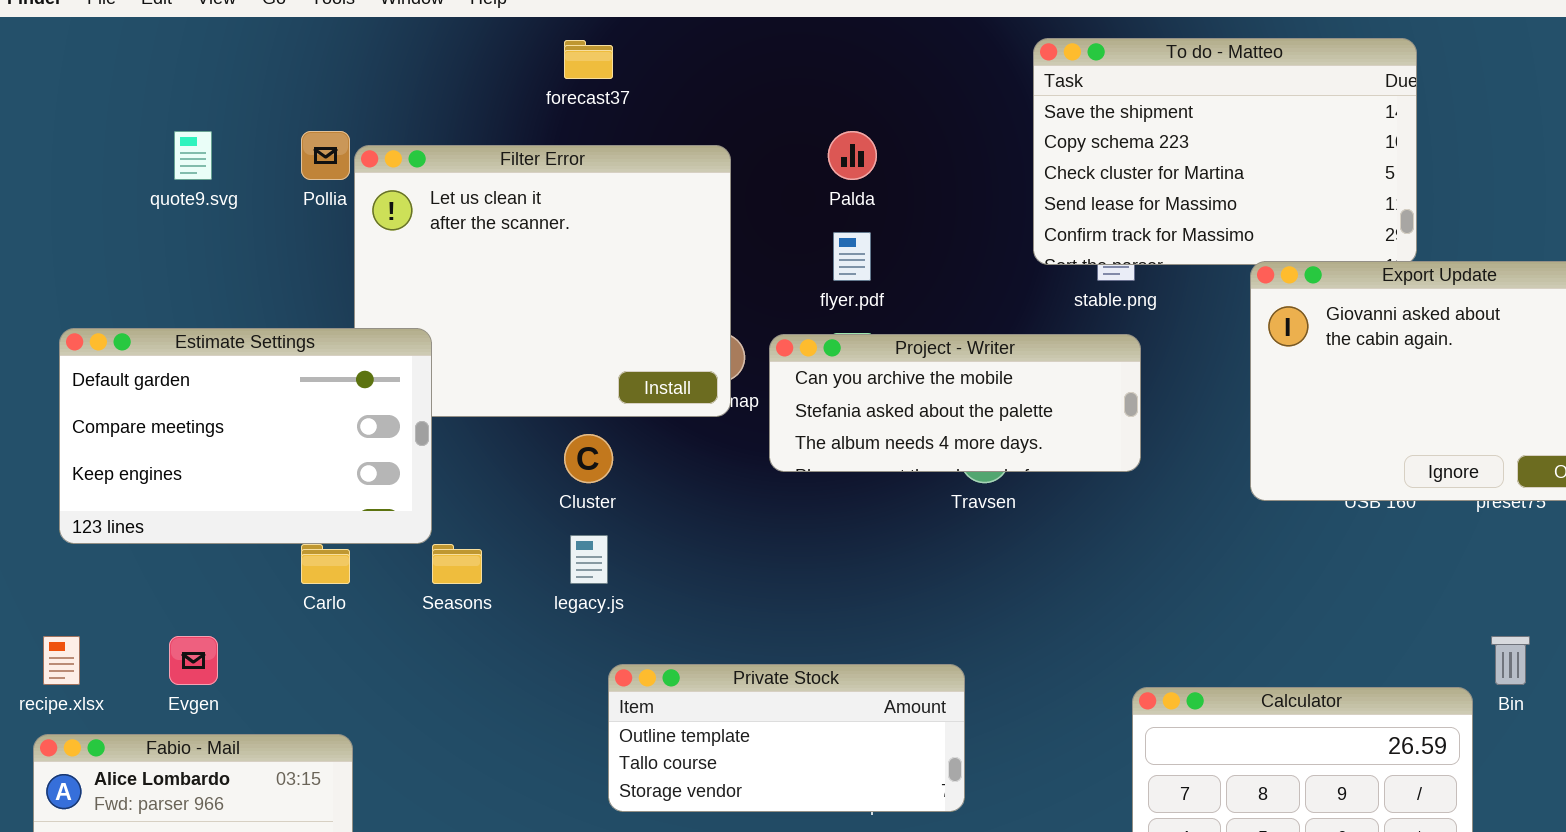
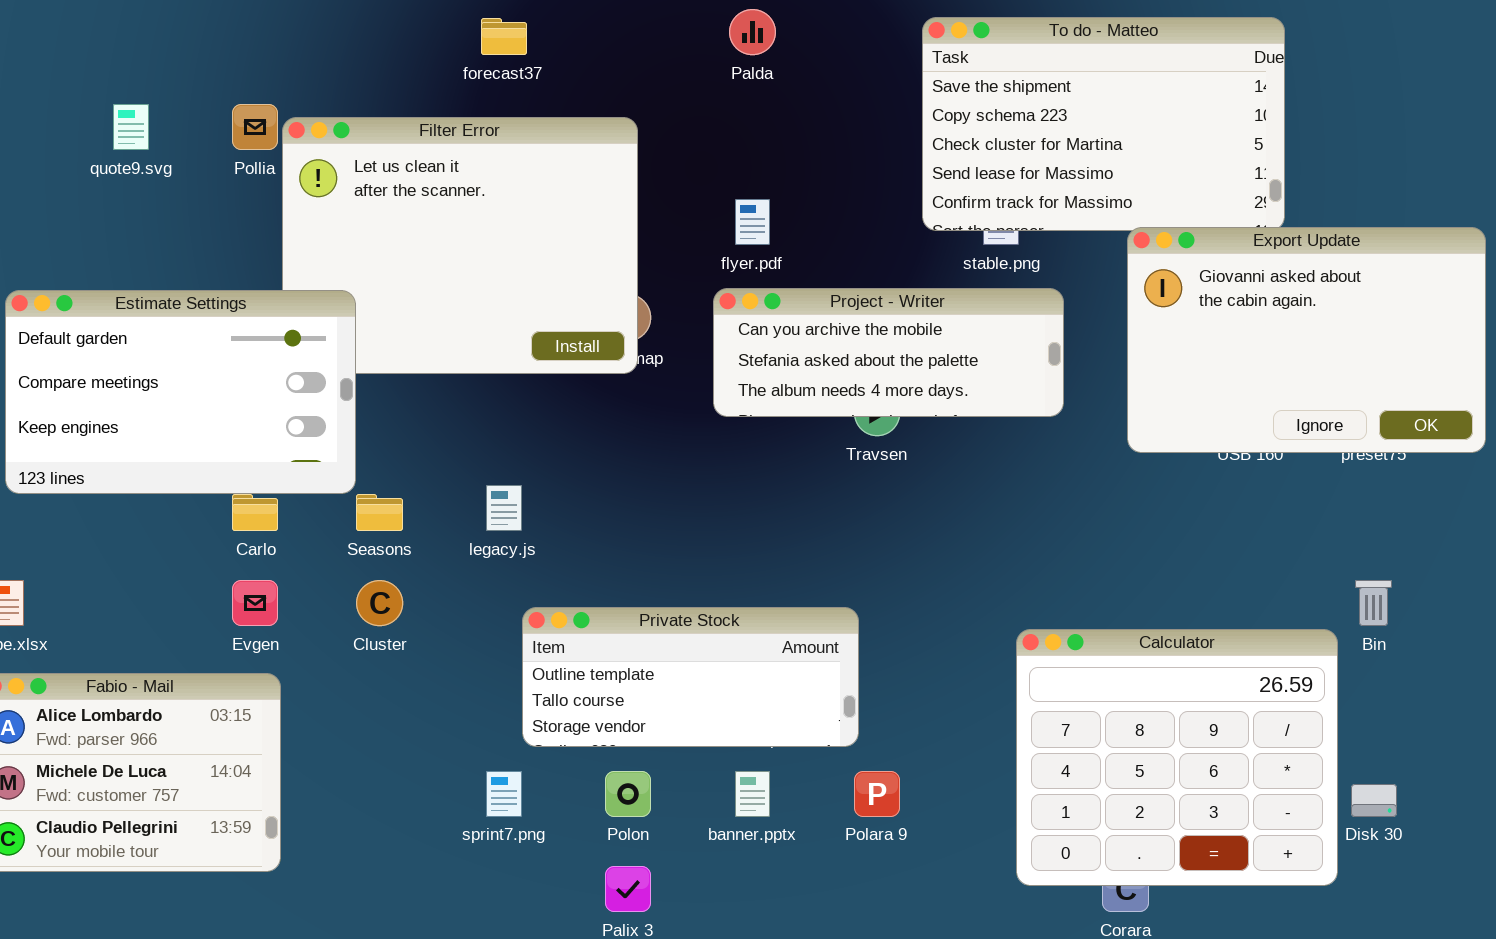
Palda: [828,131,877,180] -> [729,9,776,55], moved
Project - Writer: [769,334,1141,472] -> [713,288,1064,417], moved
Cluster: [564,434,613,483] -> [356,580,403,626], moved
Evgen: [169,636,218,685] -> [232,580,278,626], moved

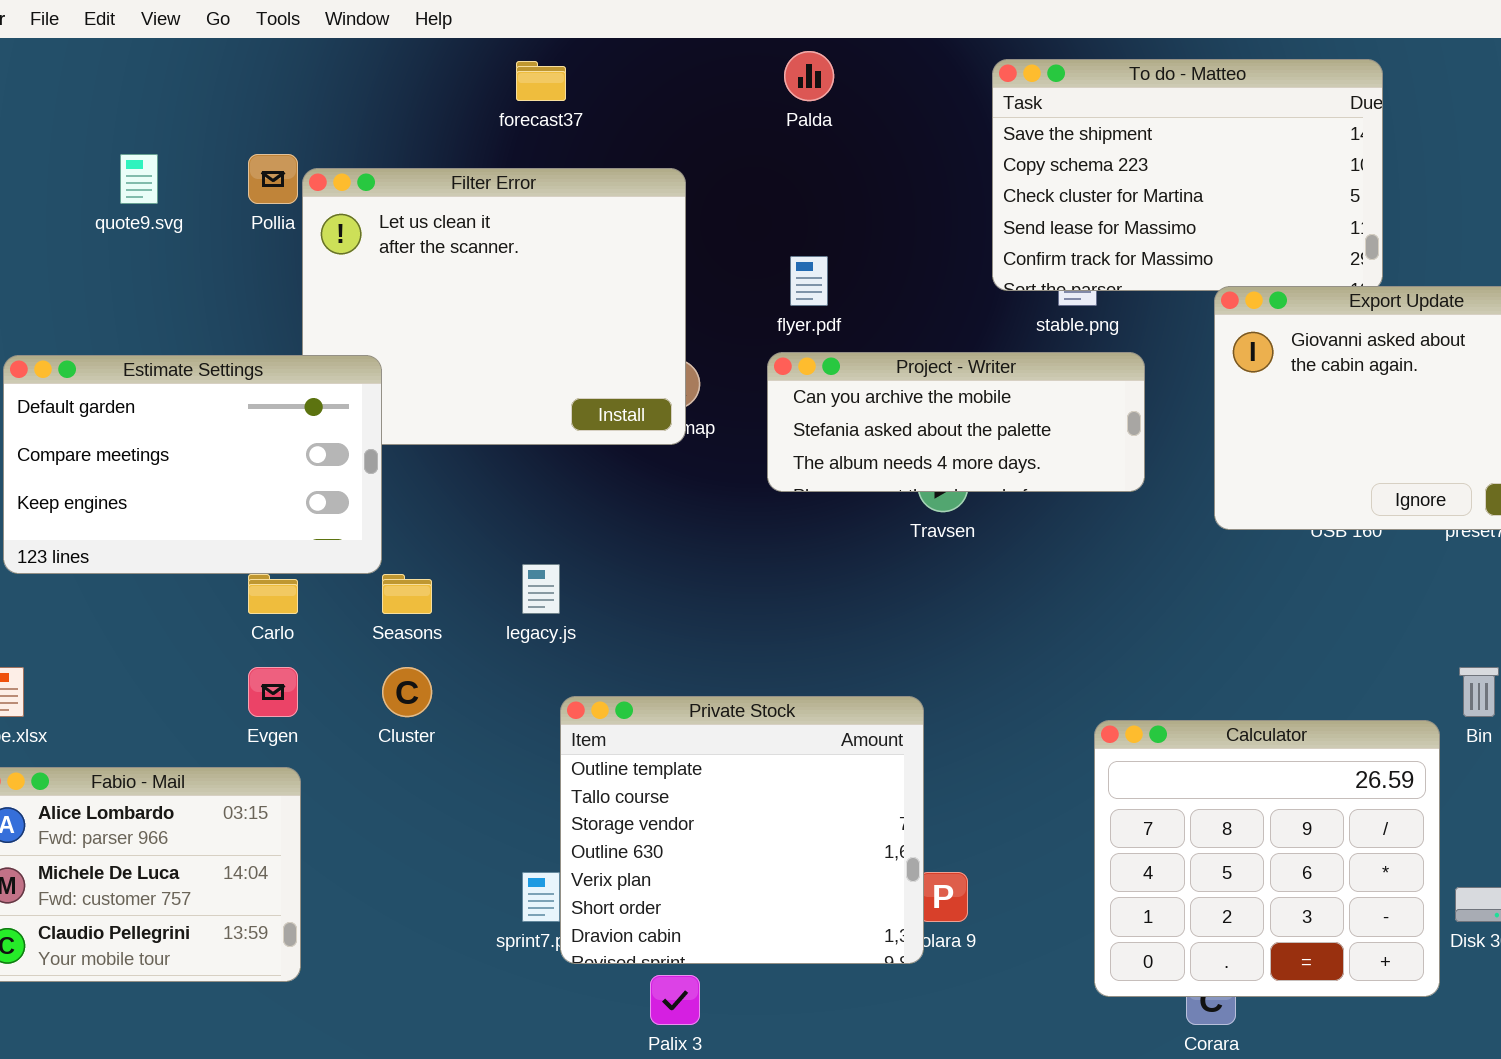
Private Stock: [522,607,859,747] -> [560,696,924,964], resized

